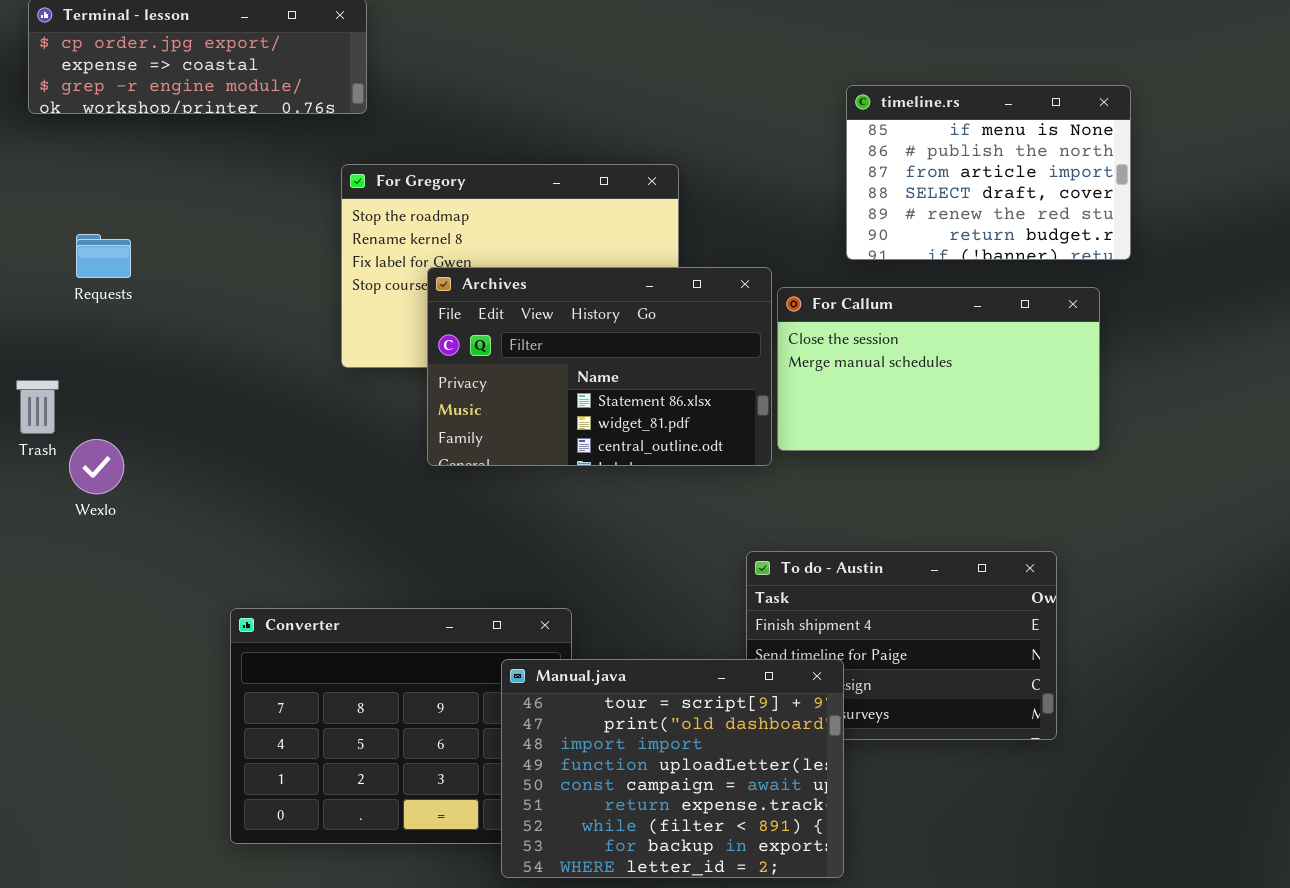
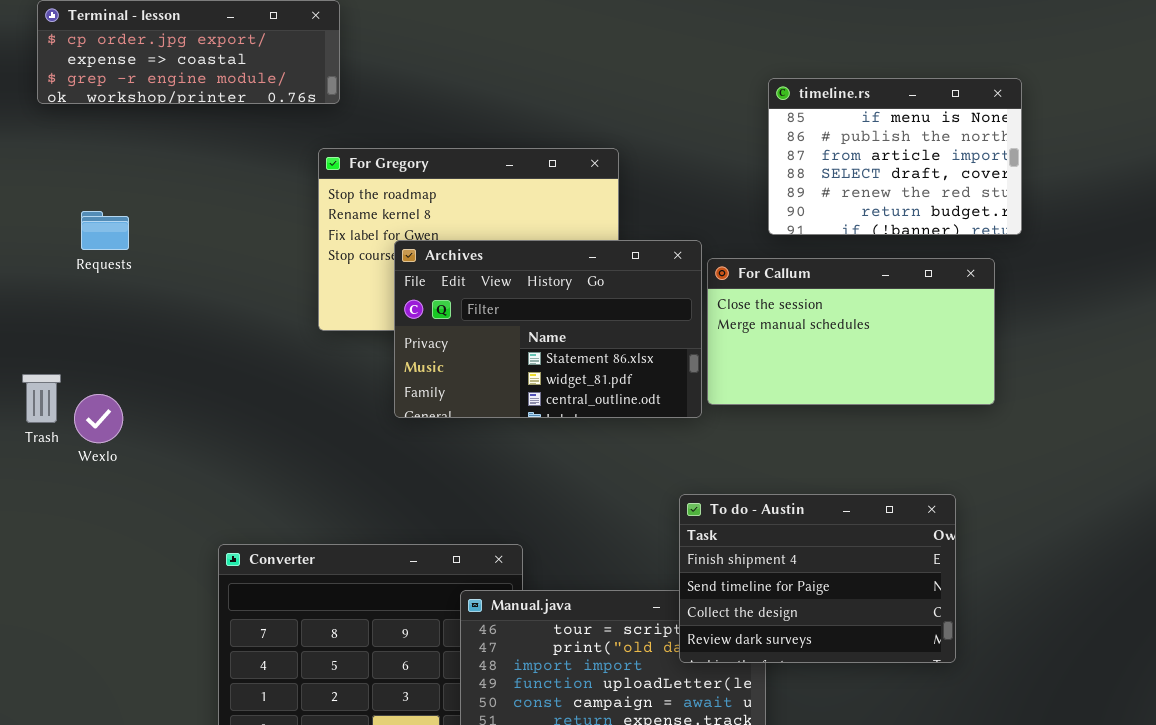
Trash: [16,380,59,434] -> [22,374,61,423], moved
To do - Austin: [746,551,1057,740] -> [679,494,956,663], raised

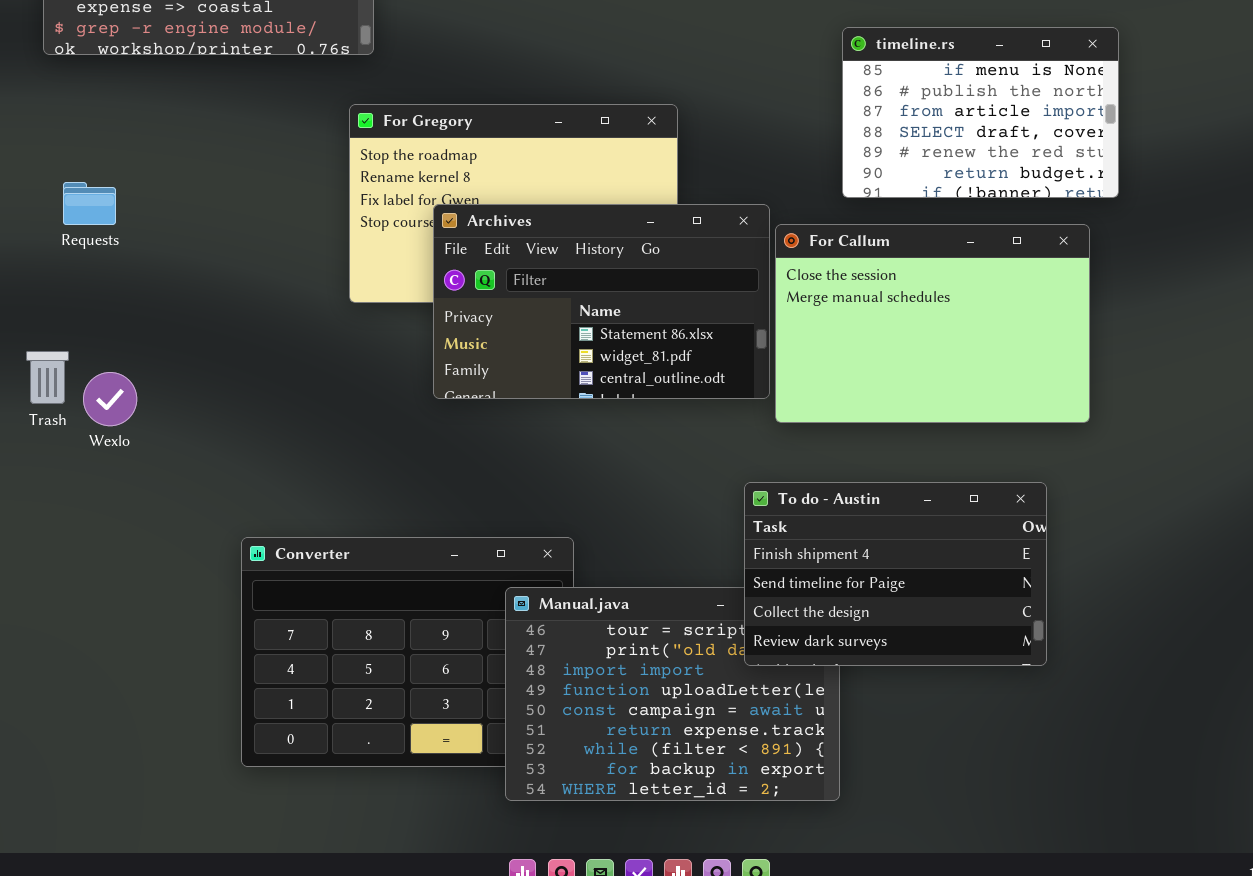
Requests: [81,211,129,250] -> [63,182,116,225], moved
For Callum: [707,258,995,405] -> [775,224,1090,423], resized

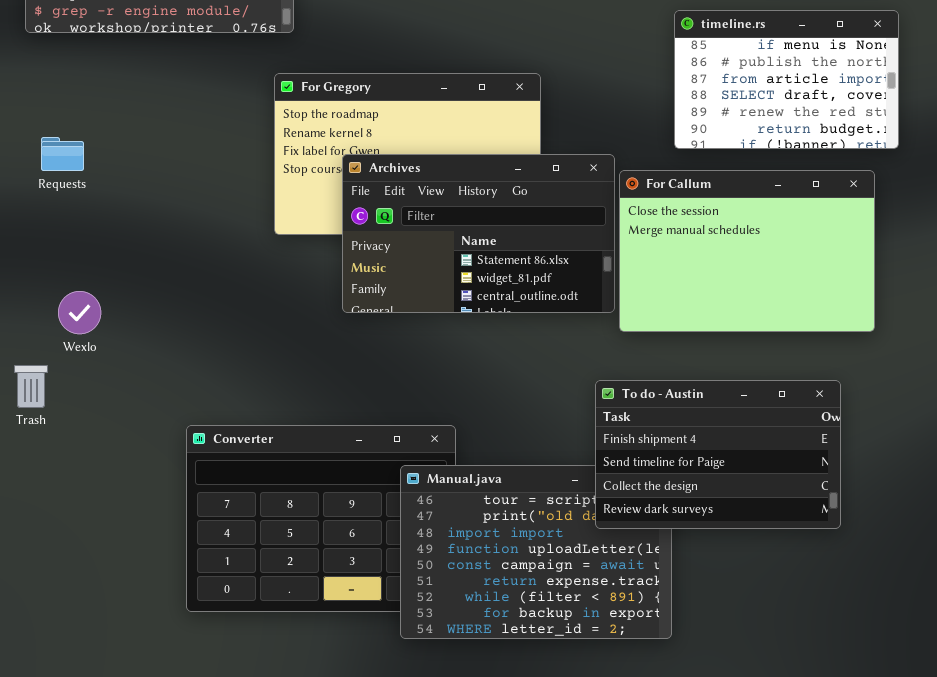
Trash: [26,351,69,404] -> [14,365,48,408], moved

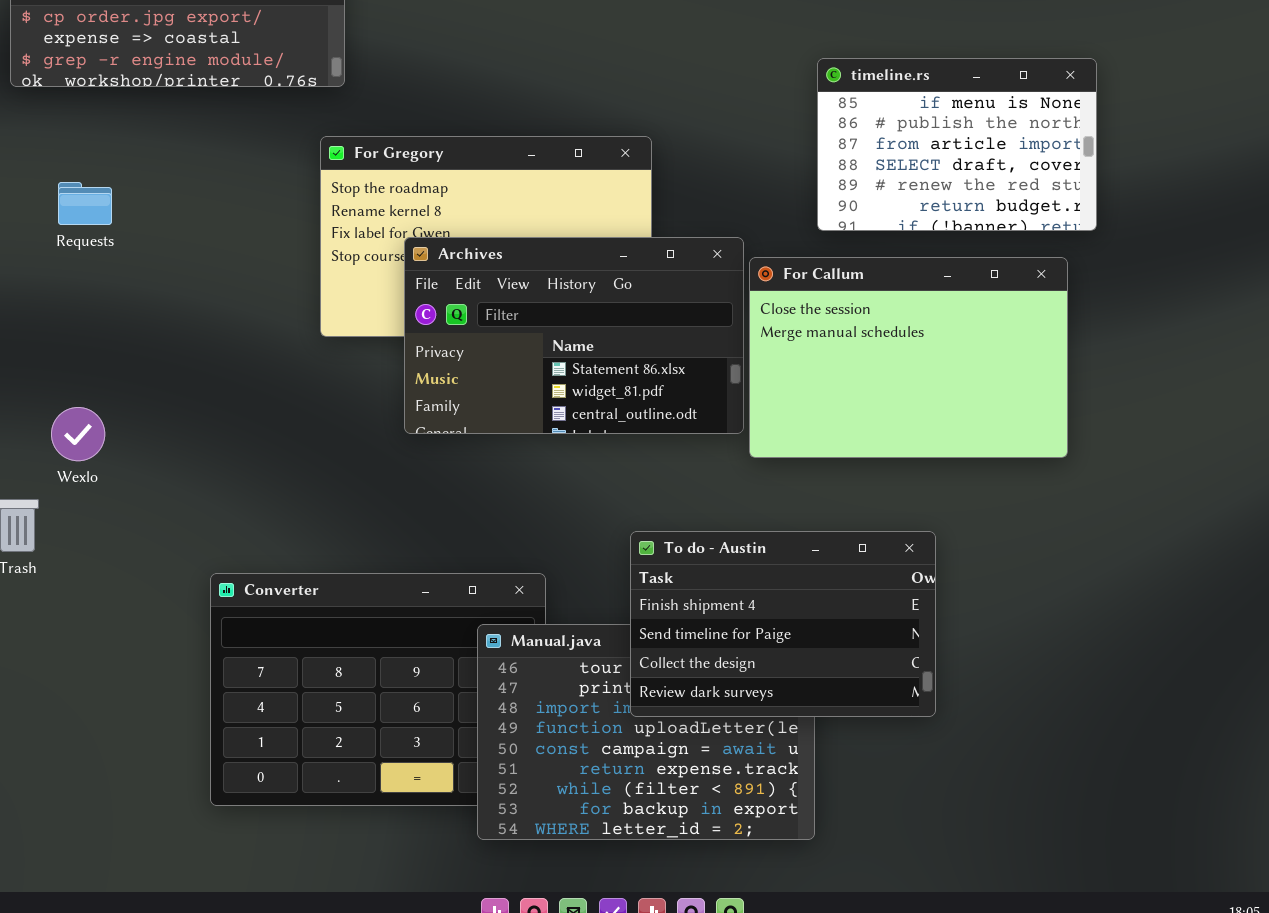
Requests: [41,137,84,171] -> [58,182,112,225], moved
To do - Austin: [595,380,841,529] -> [630,531,936,717], moved

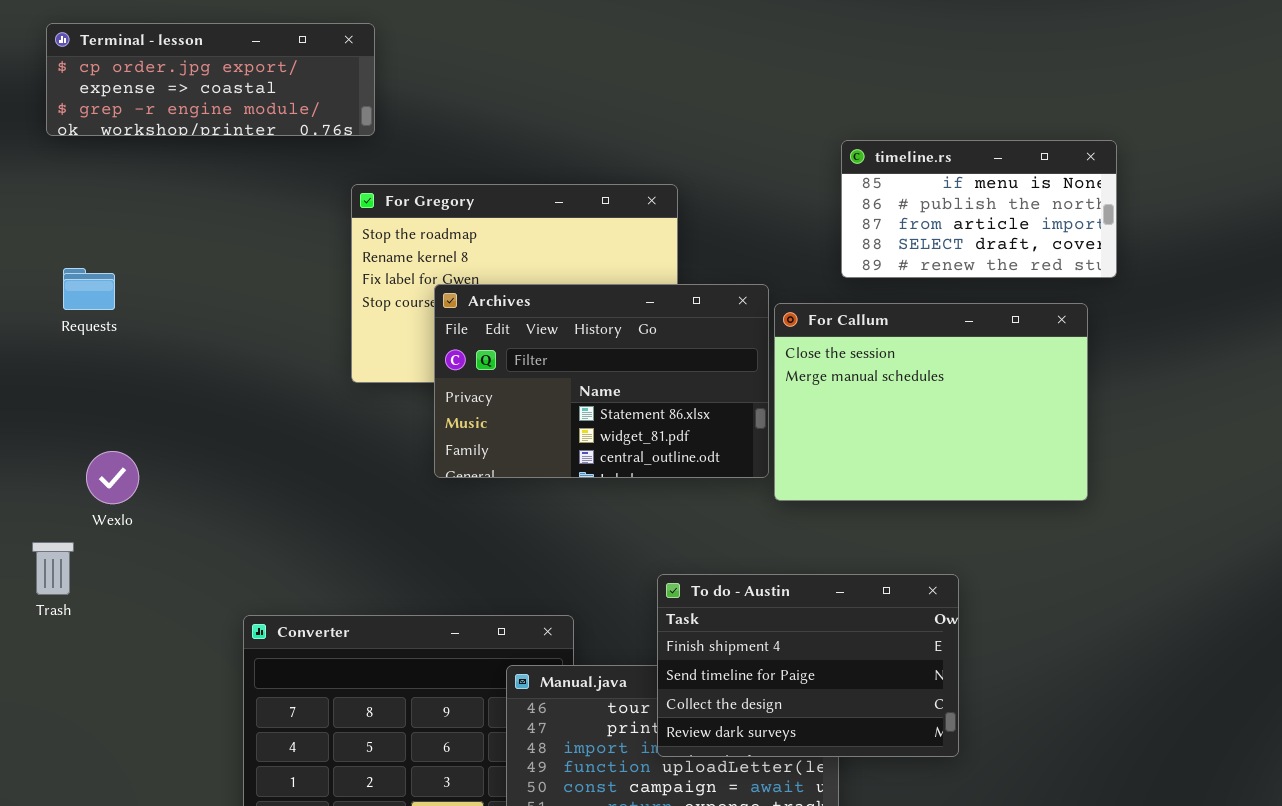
timeline.rs: [817,58,1097,231] -> [841,140,1117,278], resized
Requests: [58,182,112,225] -> [63,268,115,310], moved

